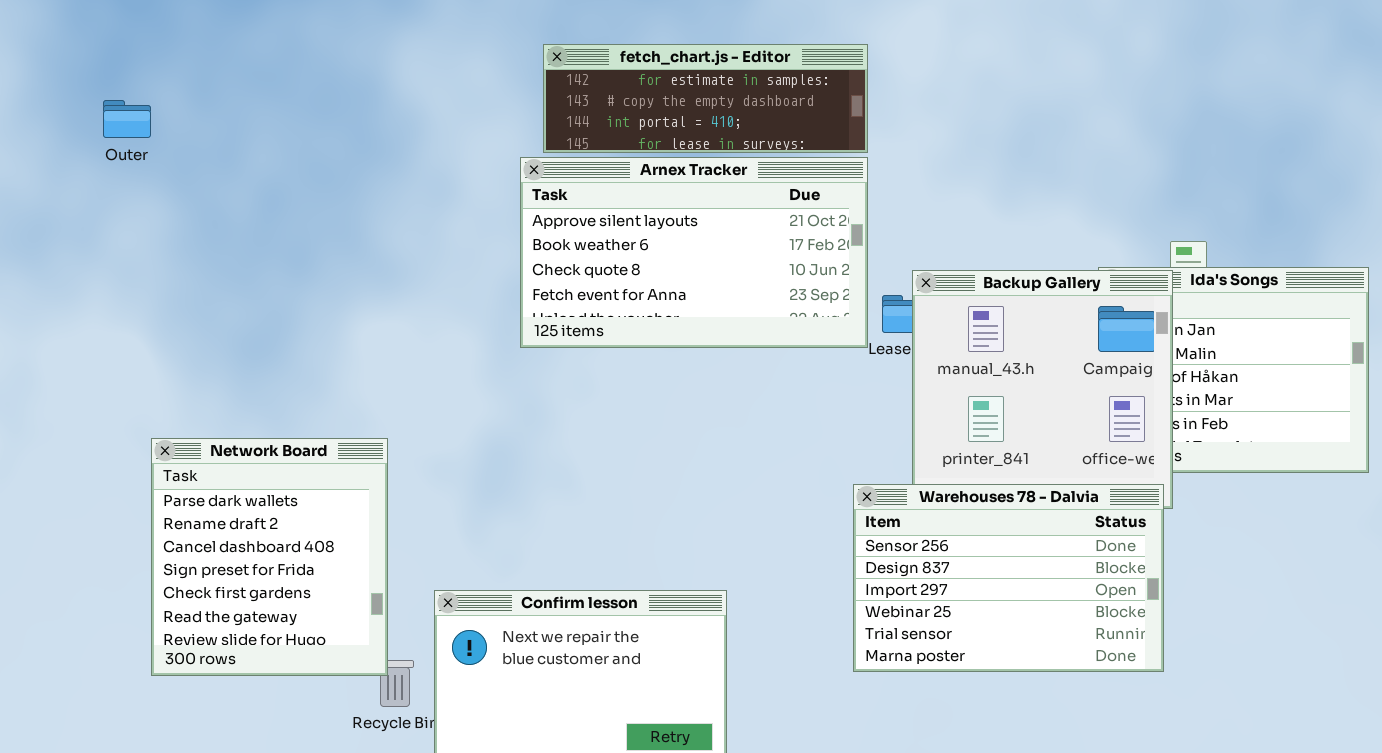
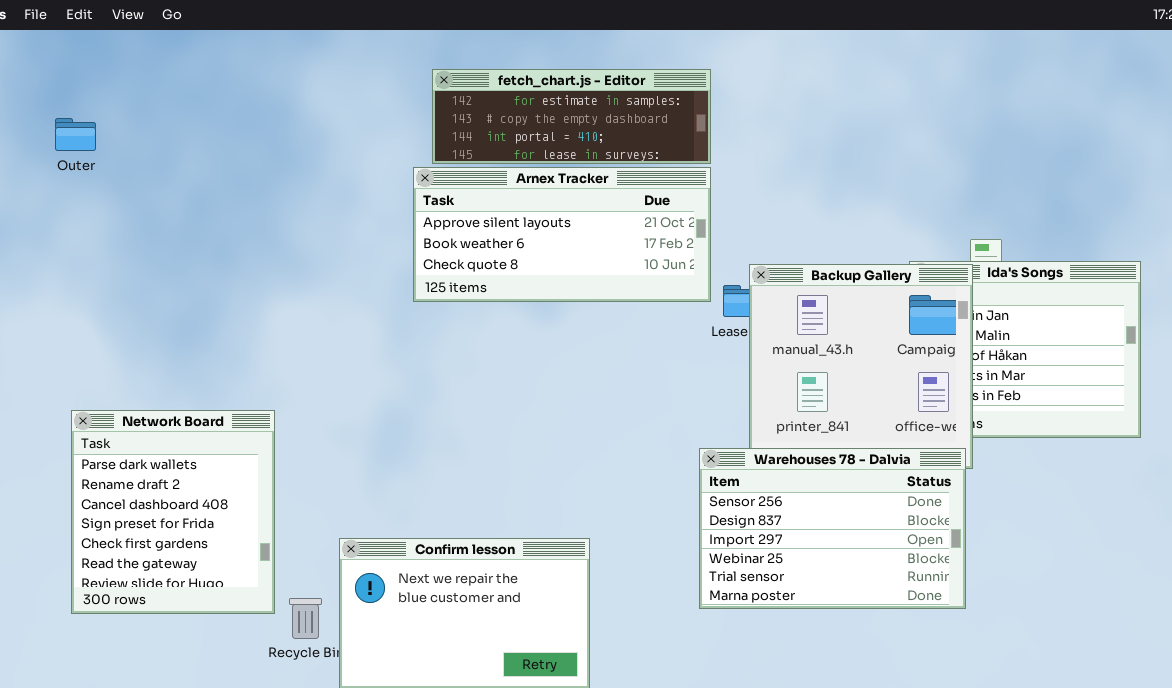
Arnex Tracker: [520,157,868,348] -> [413,167,711,302], resized
Network Board: [151,438,388,676] -> [71,410,275,614], moved

